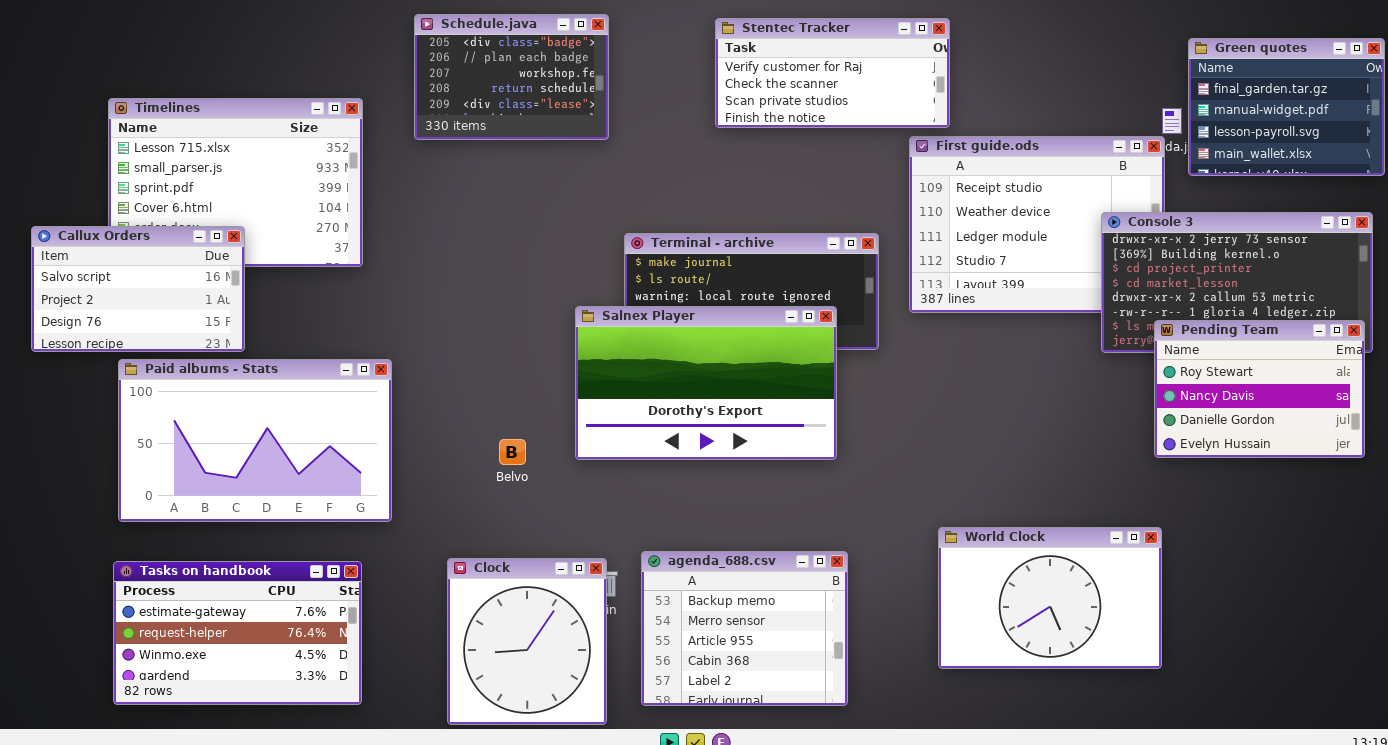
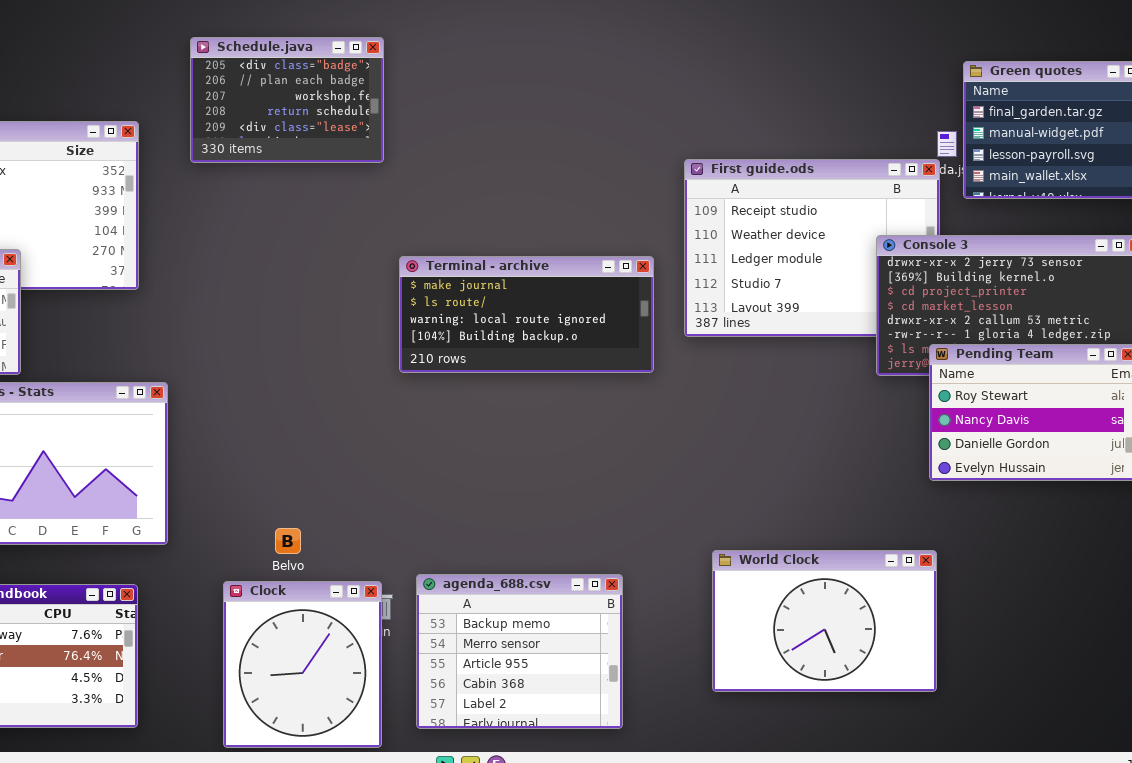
Stentec Tracker: [715,18,950,128] -> none, closed
Salnex Player: [575,306,837,460] -> none, closed
Belvo: [499,439,526,465] -> [275,528,301,554], moved

